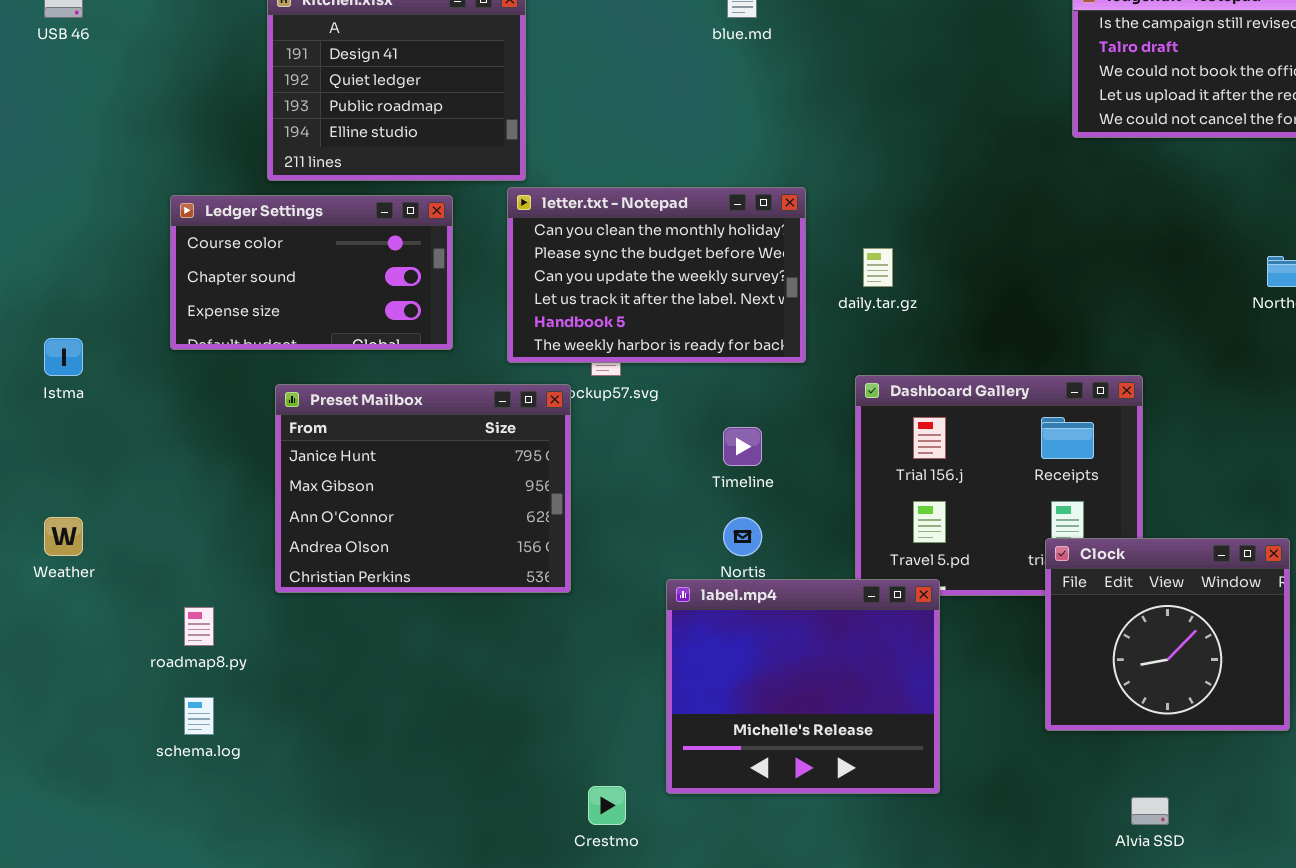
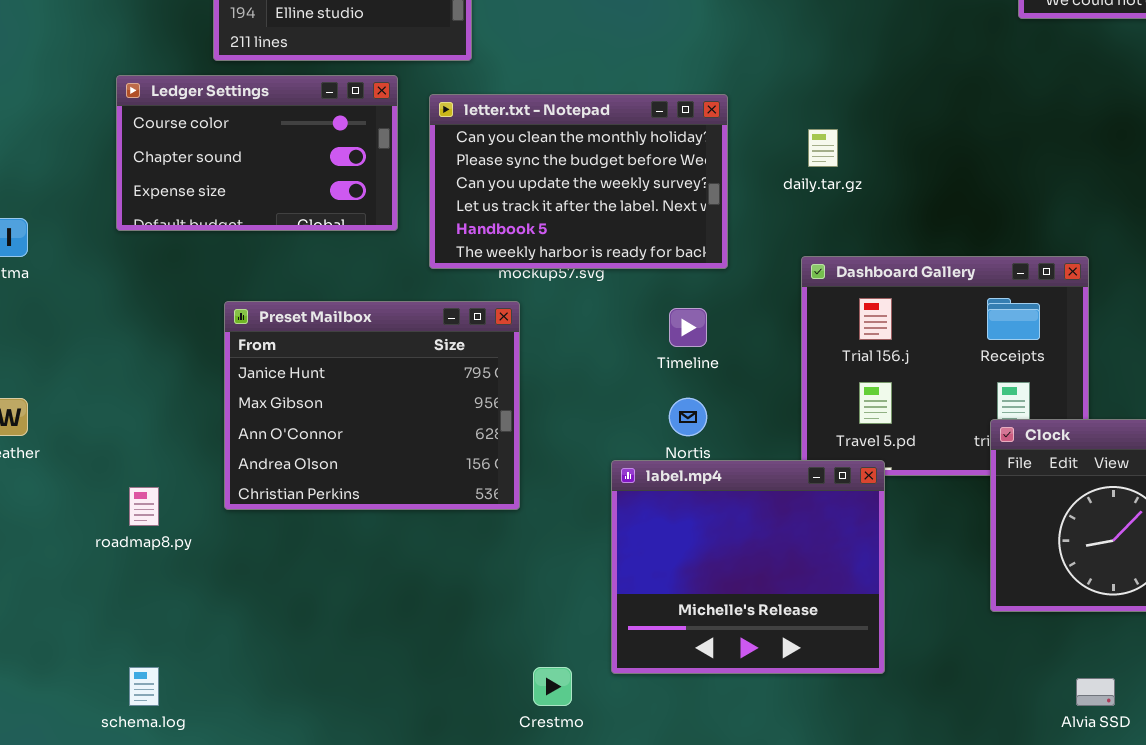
letter.txt - Notepad: [507,187,806,363] -> [429,94,728,269], moved
Preset Mailbox: [275,384,571,593] -> [224,301,520,510], moved
schema.log: [184,697,214,735] -> [129,667,159,706], moved

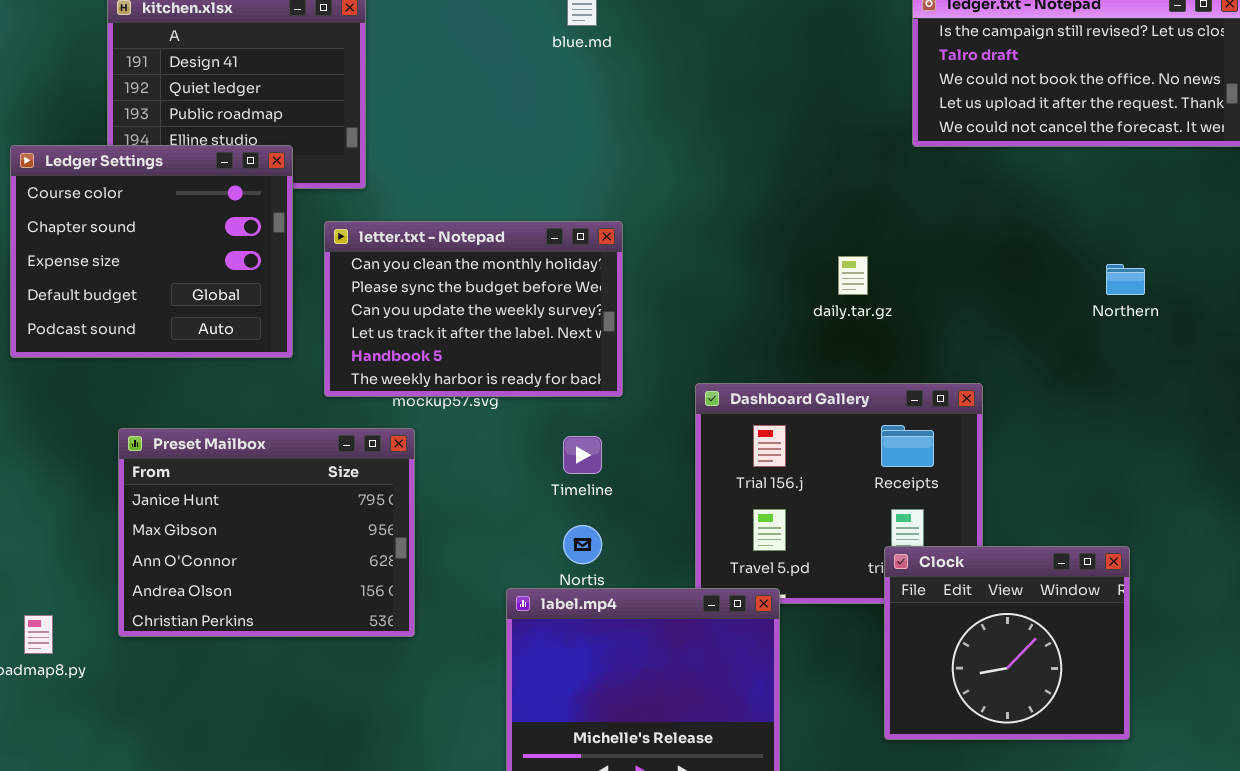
Ledger Settings: [116,75,398,231] -> [10,145,293,358], resized
daily.tar.gz: [808,129,838,167] -> [838,256,868,295], moved

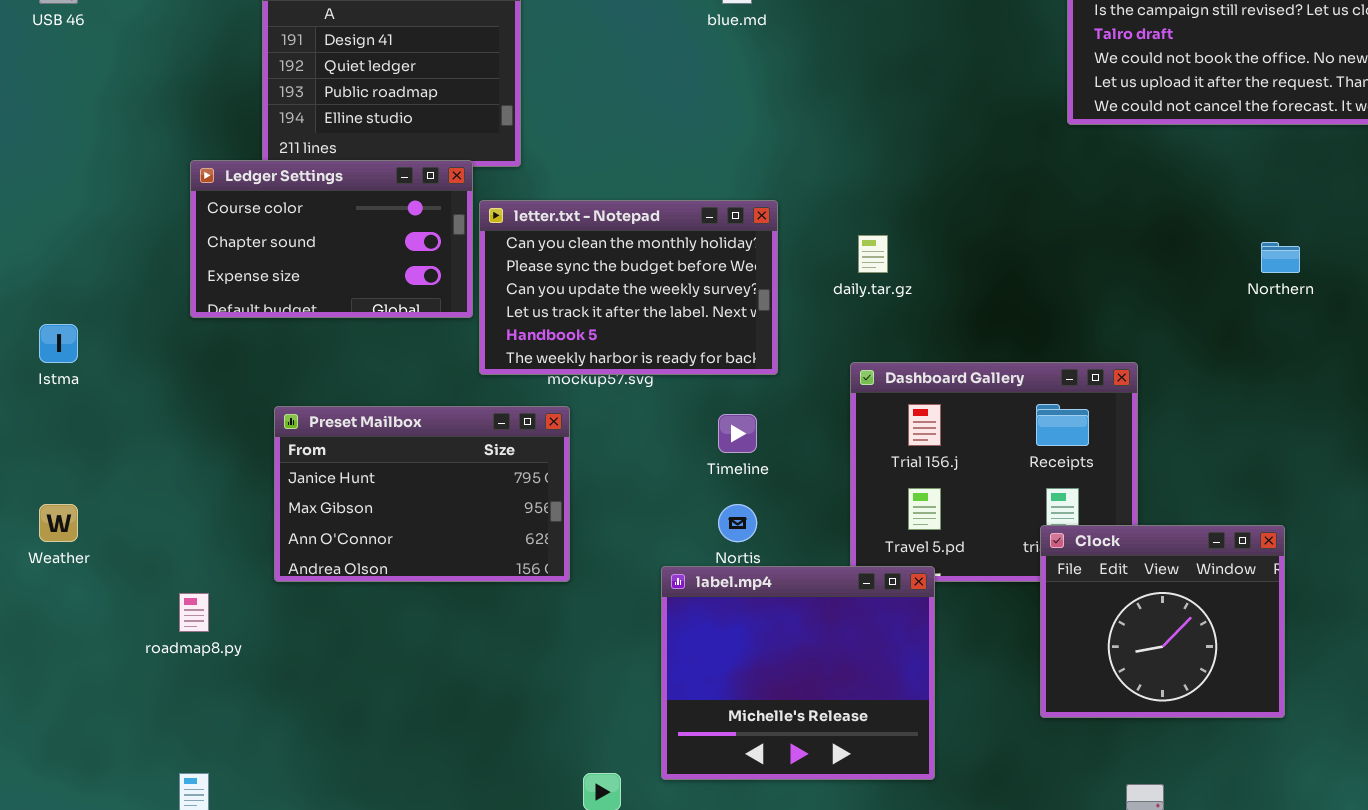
Ledger Settings: [10,145,293,358] -> [190,160,473,318], moved, resized
daily.tar.gz: [838,256,868,295] -> [858,235,888,273], moved
Preset Mailbox: [118,428,415,637] -> [274,406,570,582], resized

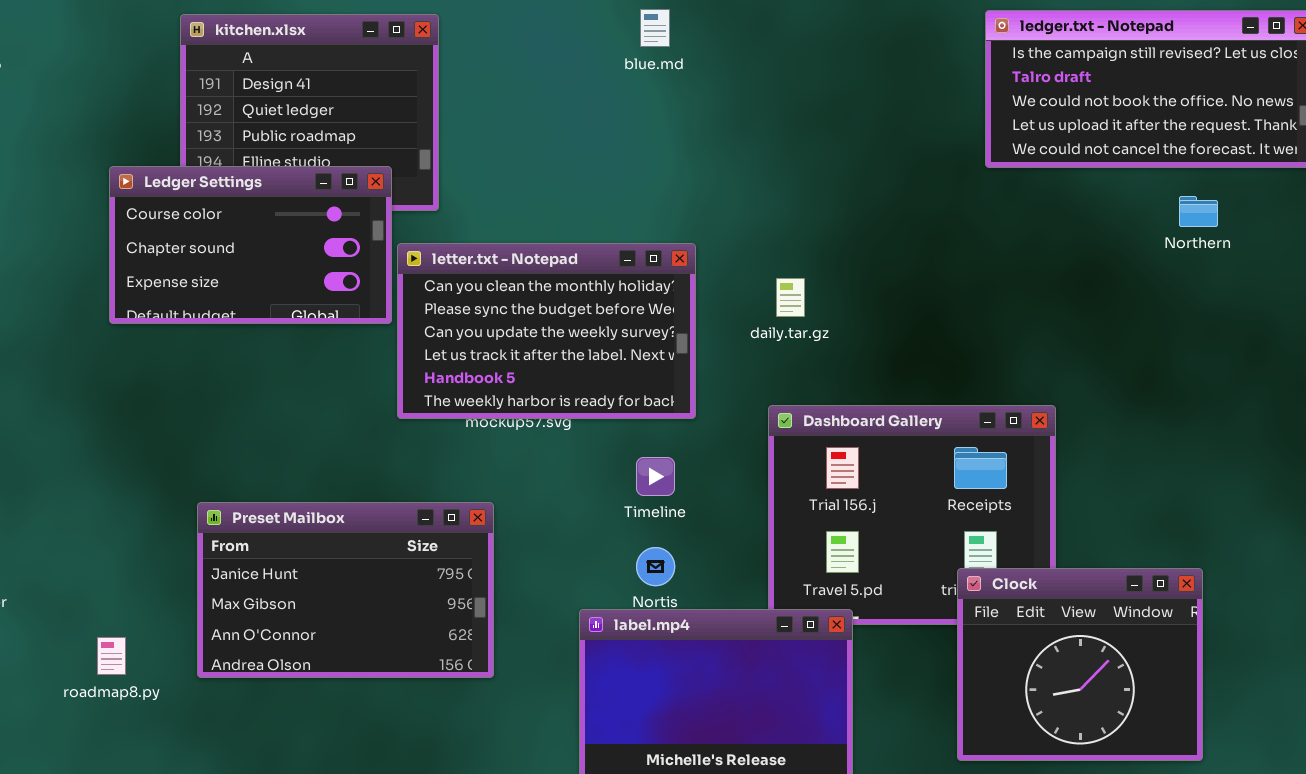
Ledger Settings: [190,160,473,318] -> [109,166,392,324], moved
Northern: [1261,242,1300,273] -> [1179,196,1218,227], moved
Preset Mailbox: [274,406,570,582] -> [197,502,494,678], moved

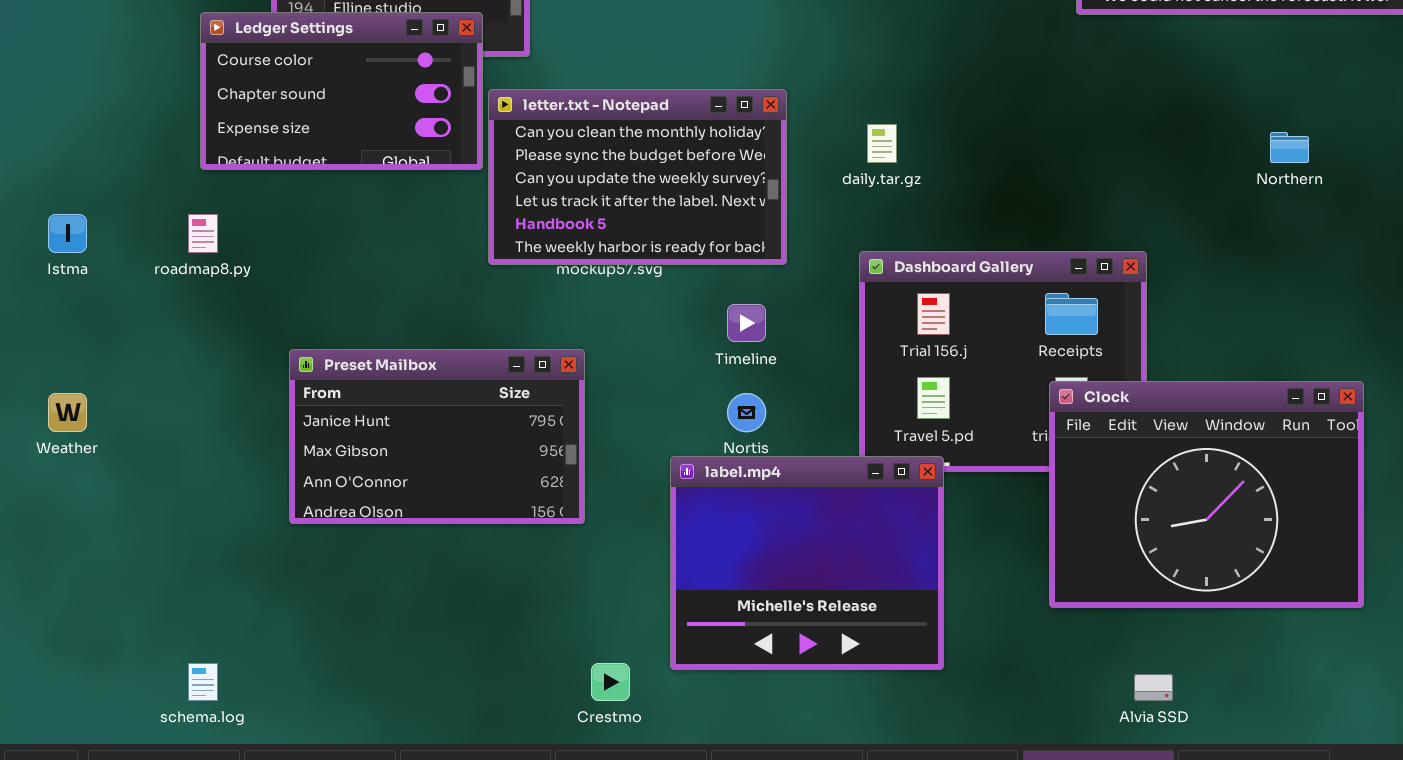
Northern: [1179,196,1218,227] -> [1270,132,1309,163], moved
Clock: [957,568,1203,761] -> [1049,381,1364,608], resized
roadmap8.py: [97,637,126,675] -> [188,214,218,253], moved

